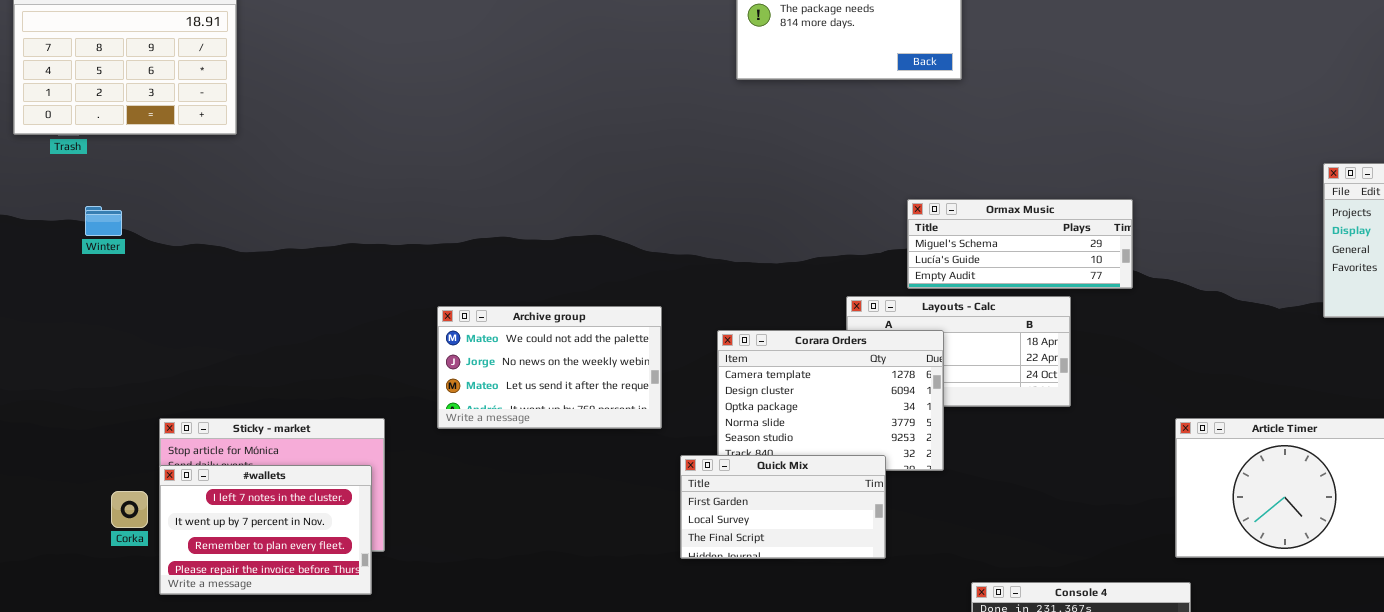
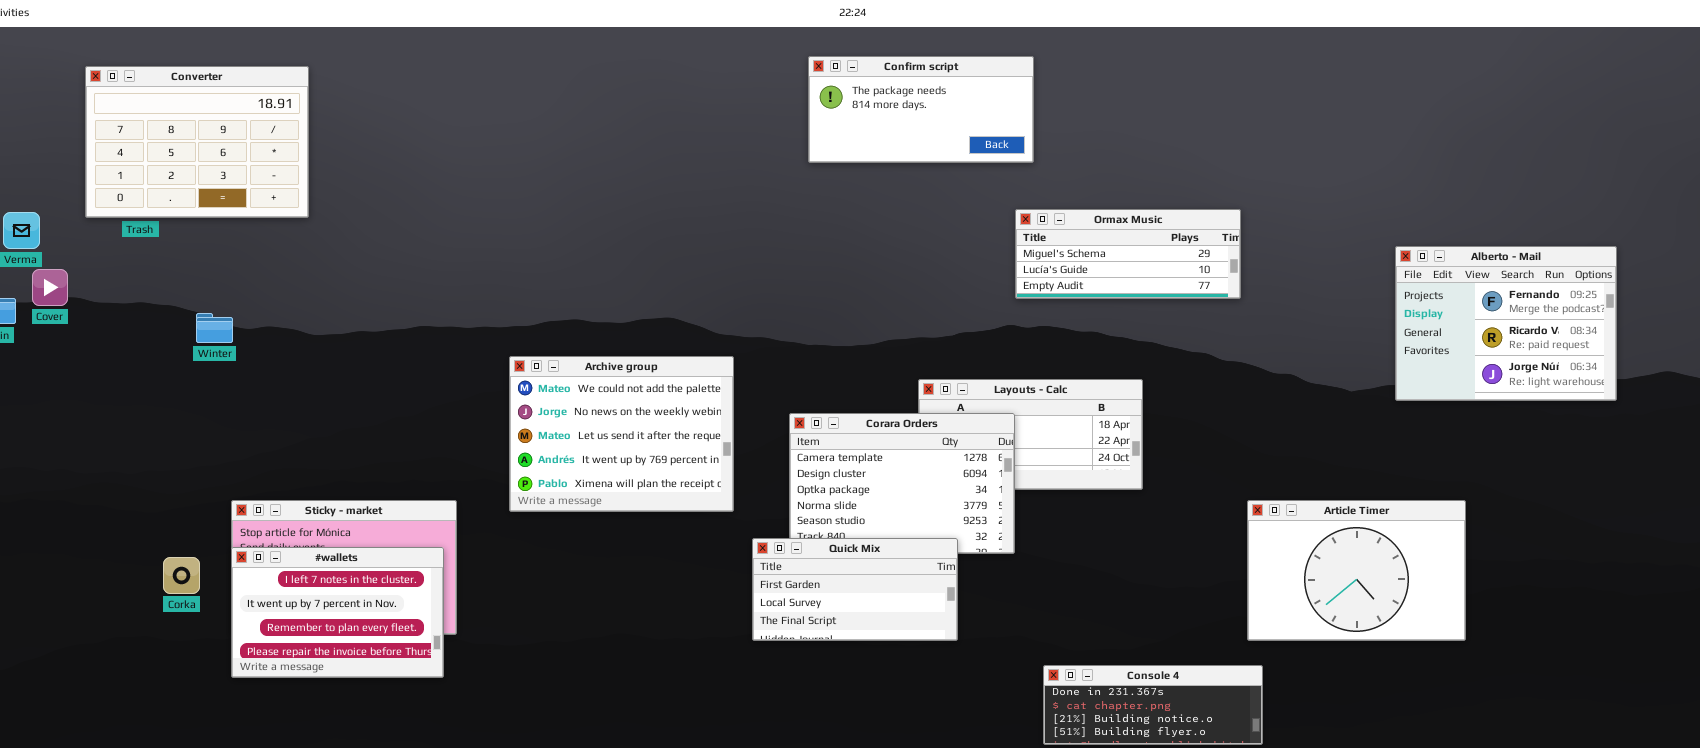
Ormax Music: [907,199,1133,289] -> [1015,209,1241,299], moved
Winter: [85,206,122,236] -> [196,313,233,343], moved
Archive group: [437,306,662,429] -> [509,356,734,512], resized
Corka: [111,491,148,528] -> [163,557,200,594], moved

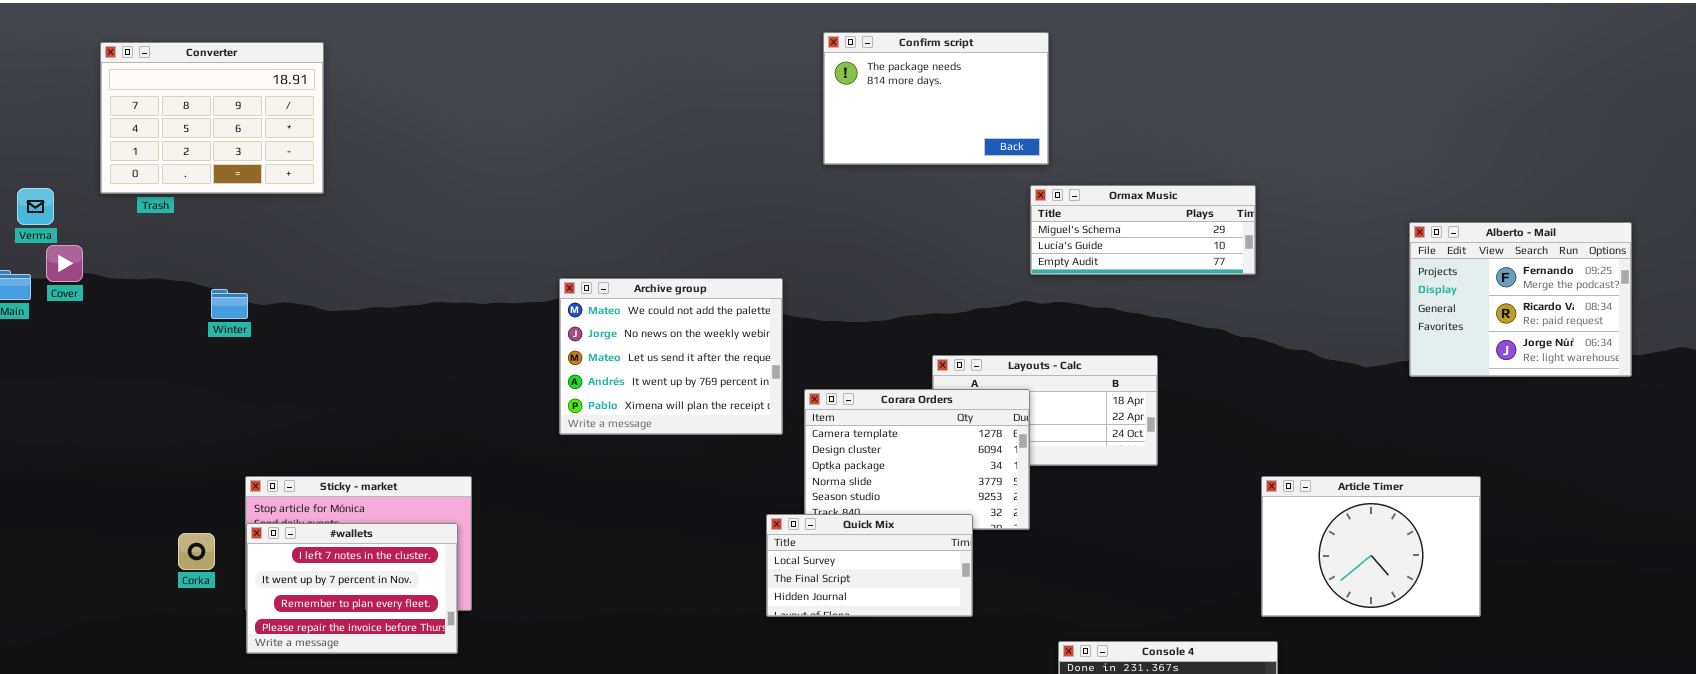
Confirm script: [808,56,1034,163] -> [823,32,1049,165], resized
Archive group: [509,356,734,512] -> [559,278,783,435], moved
Quick Mix: [752,538,958,641] -> [766,514,973,617], scrolled down 1 row

